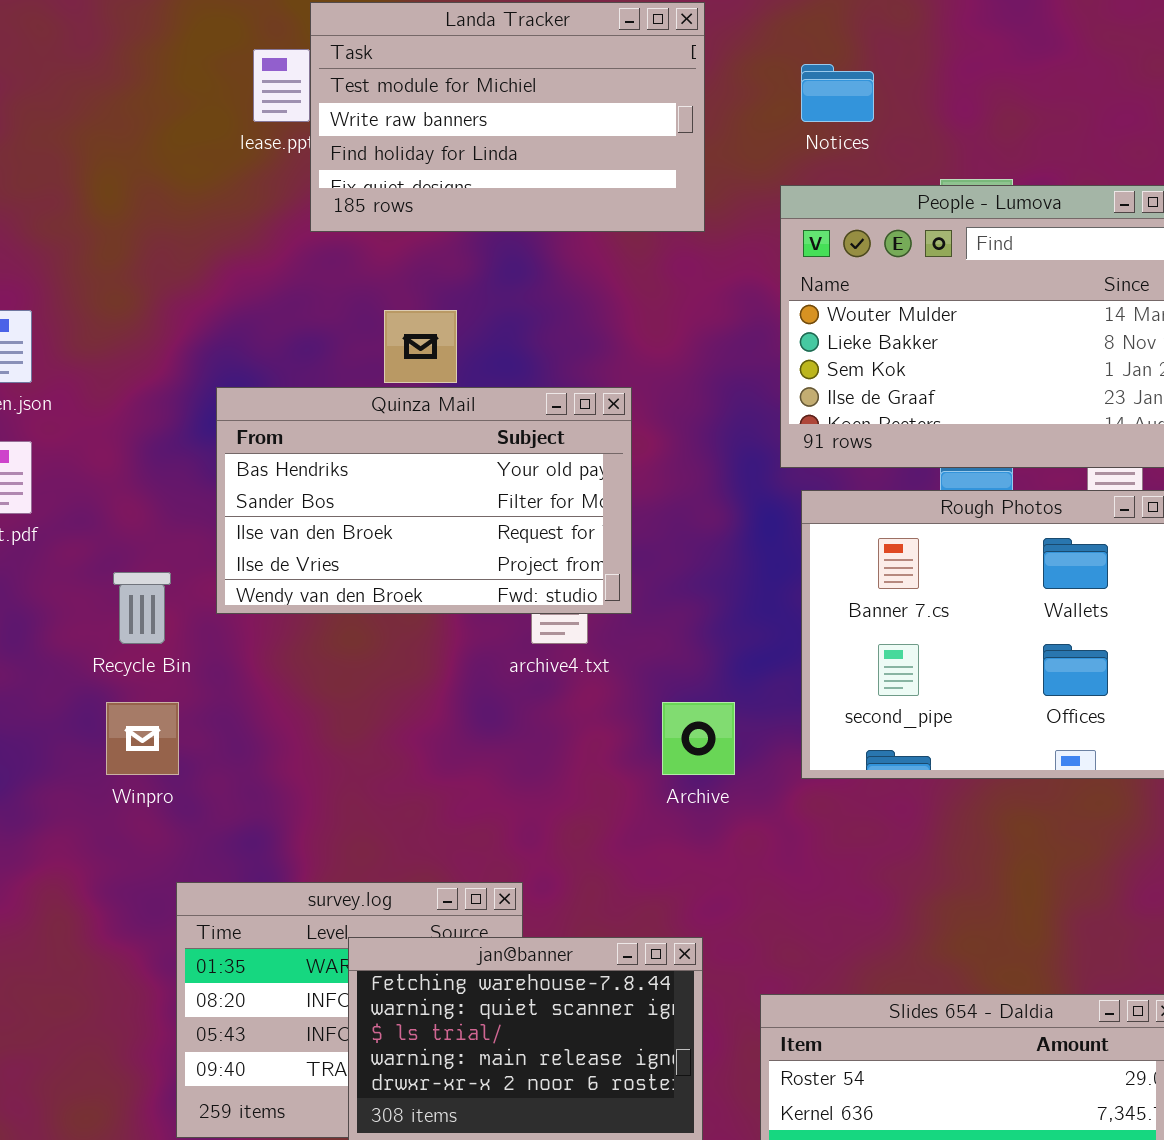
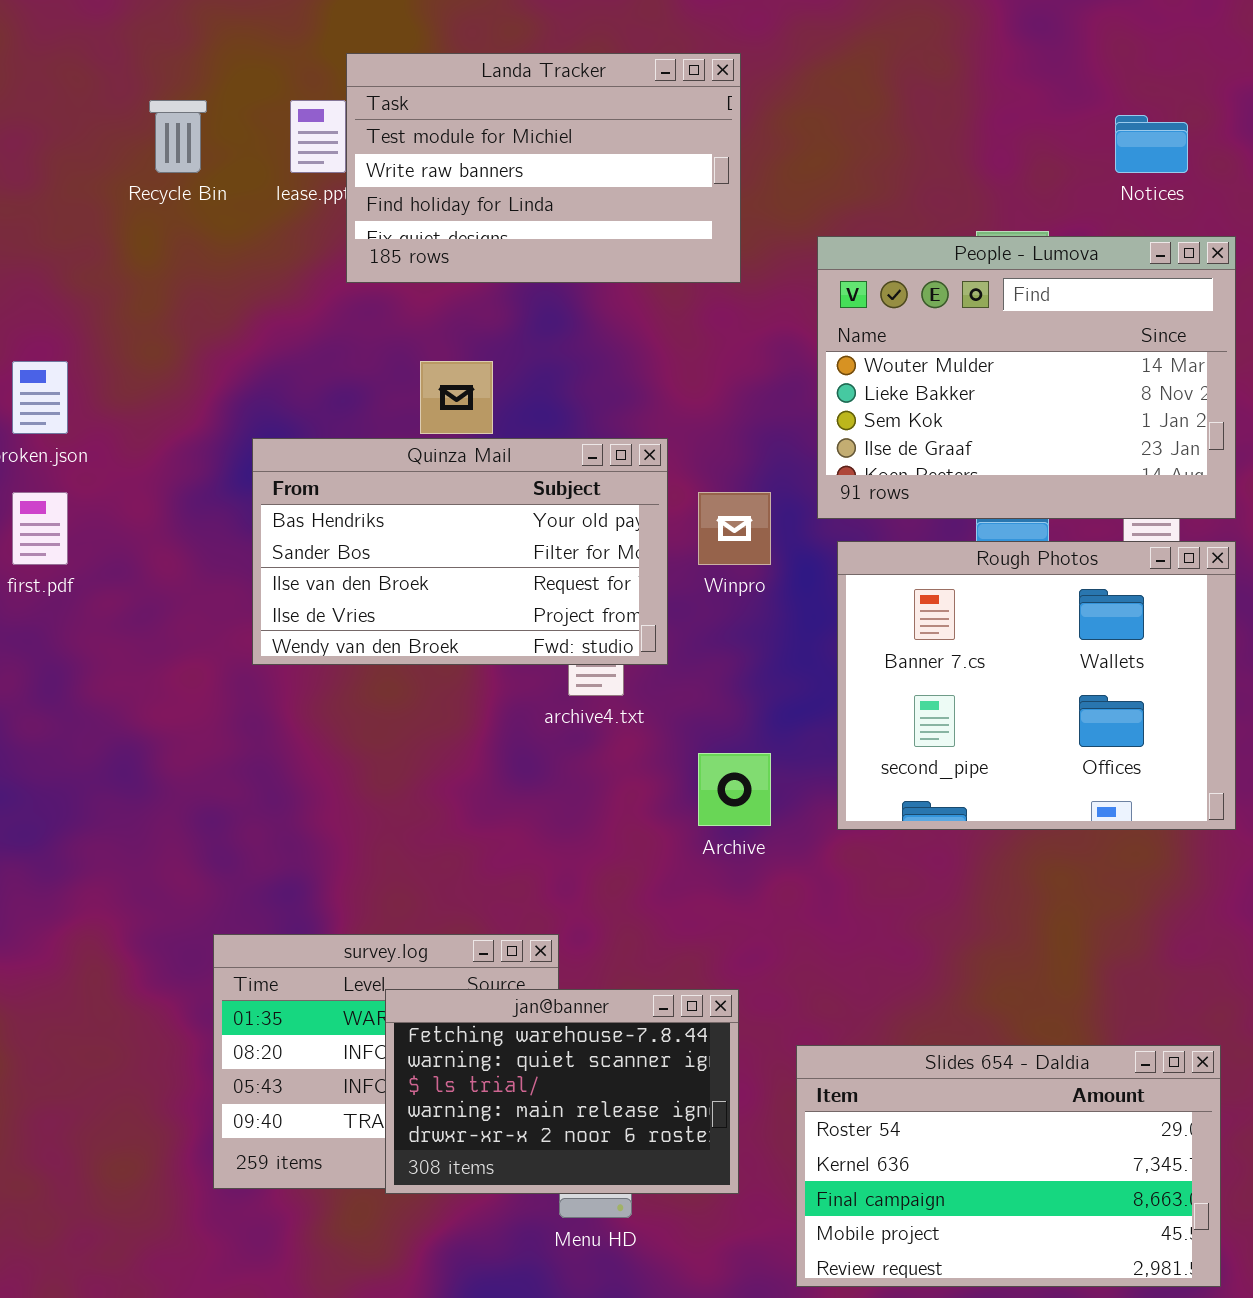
Notices: [801,64,874,122] -> [1115,115,1188,173], moved
Recycle Bin: [113,572,171,644] -> [149,100,207,173], moved
Winpro: [106,702,179,775] -> [698,492,771,565], moved

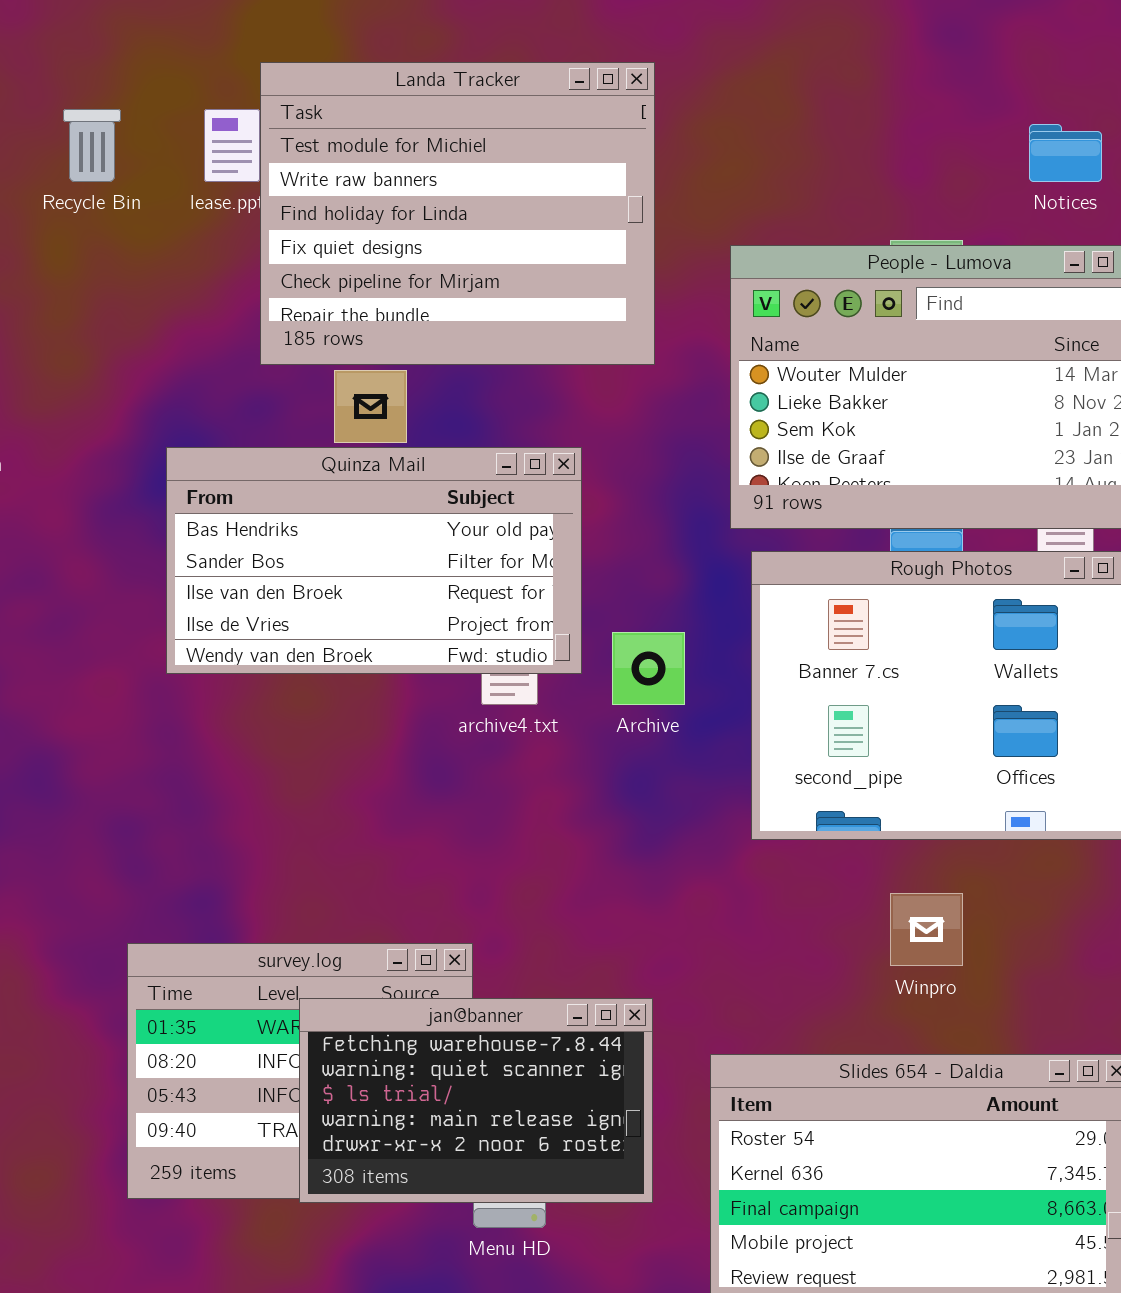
Landa Tracker: [346,53,741,283] -> [260,62,655,365], resized
Winpro: [698,492,771,565] -> [890,893,963,966], moved
Archive: [698,753,771,826] -> [612,632,685,705], moved

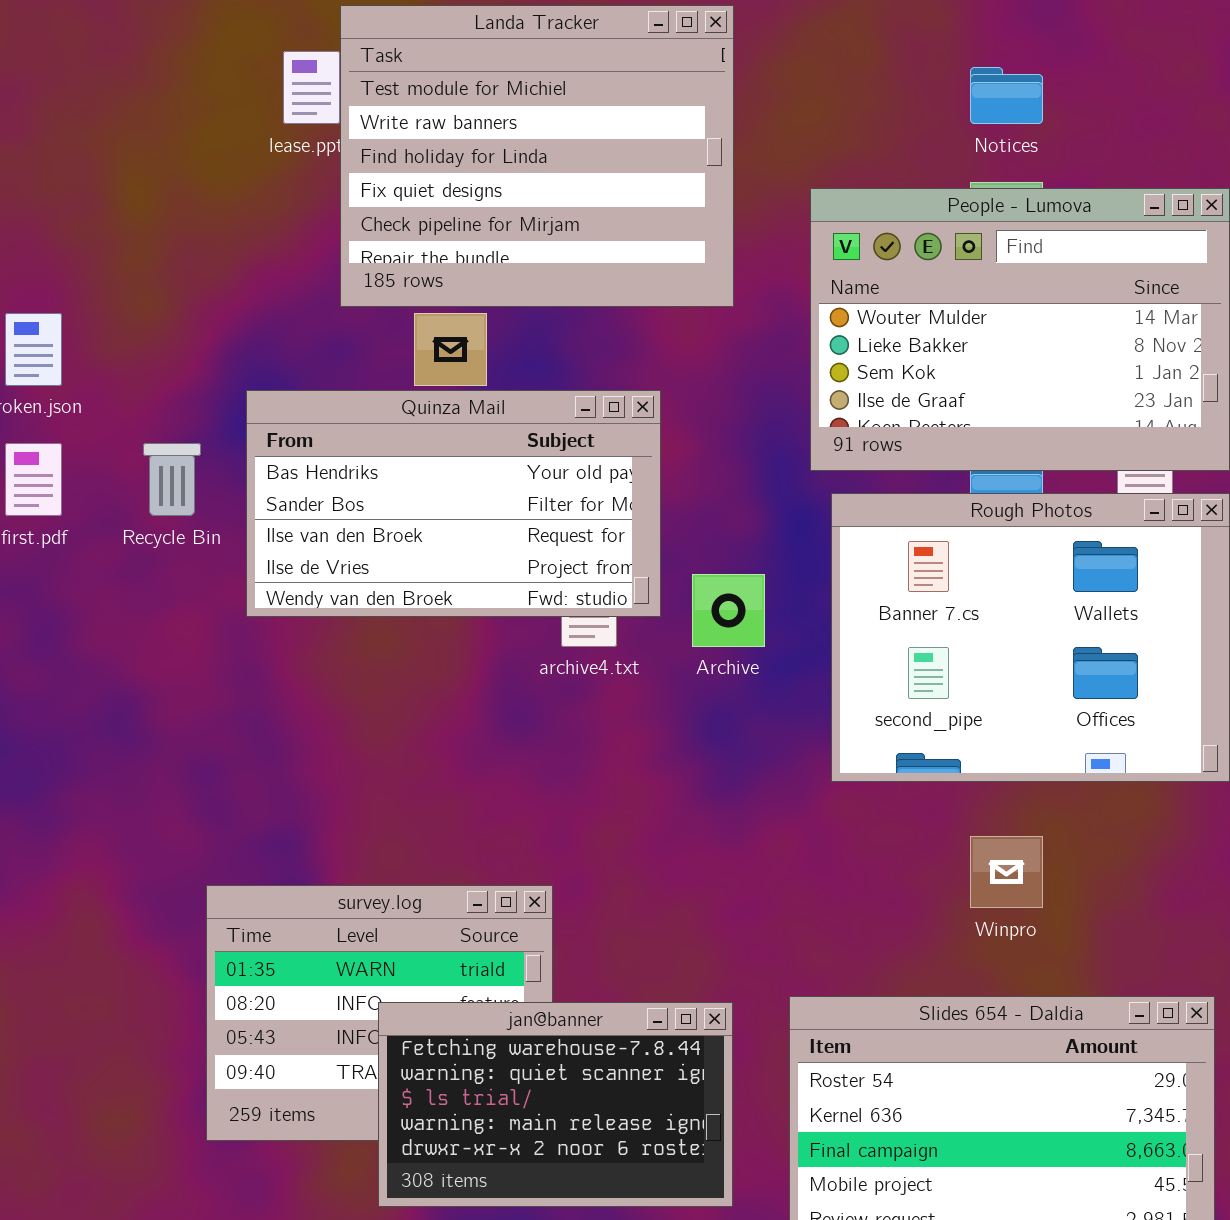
Recycle Bin: [63,109,121,182] -> [143,443,201,516], moved
Notices: [1029,124,1102,182] -> [970,67,1043,124], moved
jan@banner: [299,998,653,1203] -> [378,1002,733,1207], moved

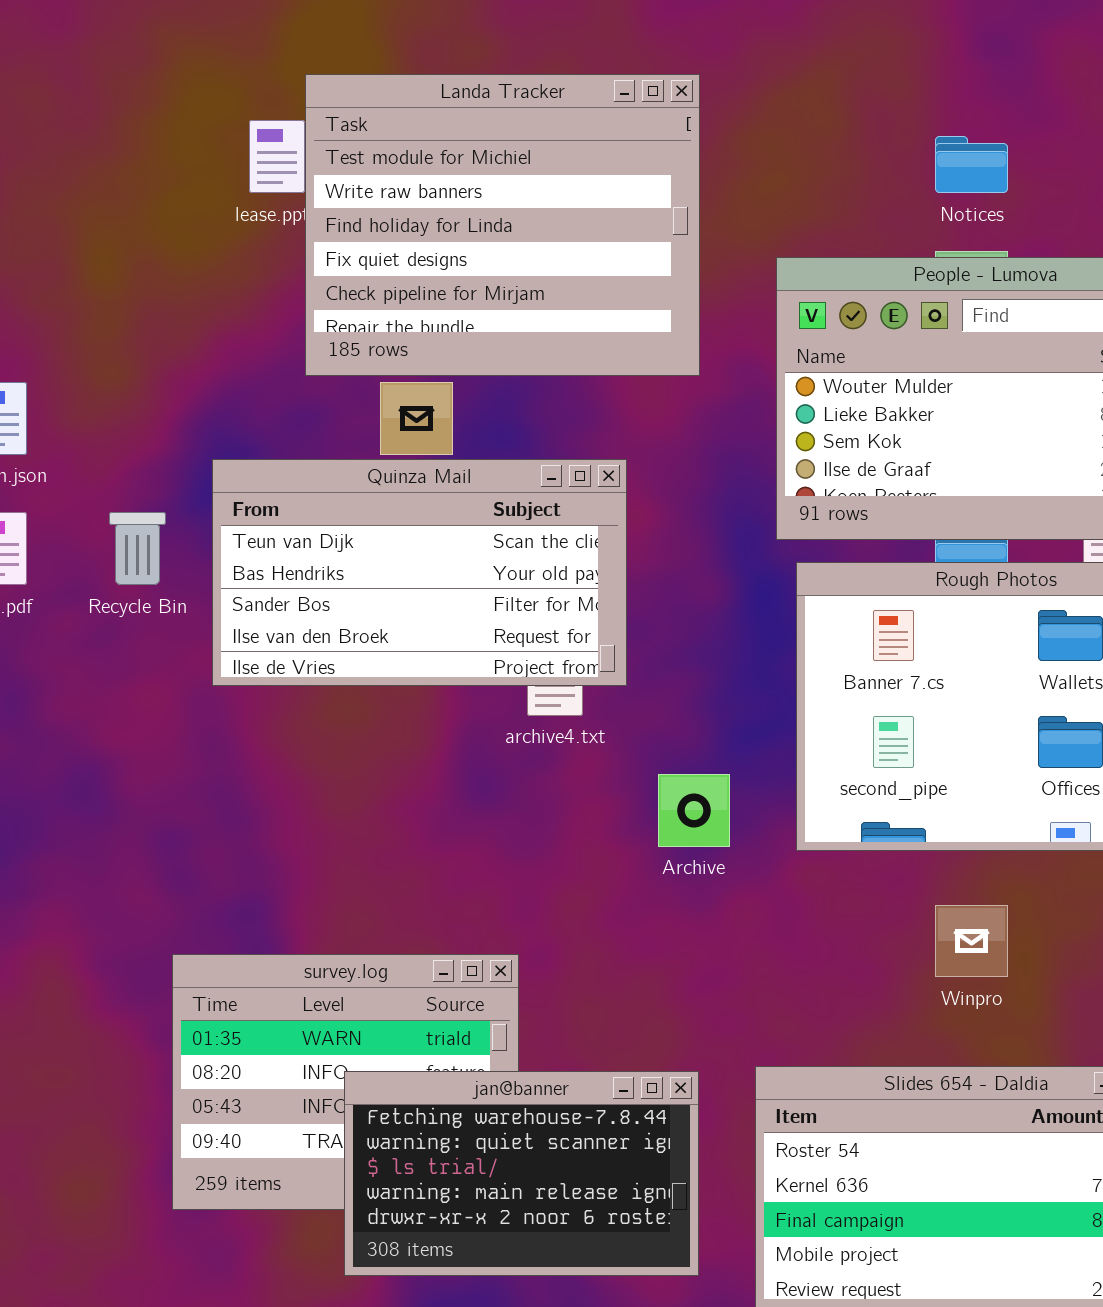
Quinza Mail: [246,390,661,617] -> [212,459,627,686], scrolled up 1 row
Archive: [692,574,765,647] -> [658,774,730,847], moved

